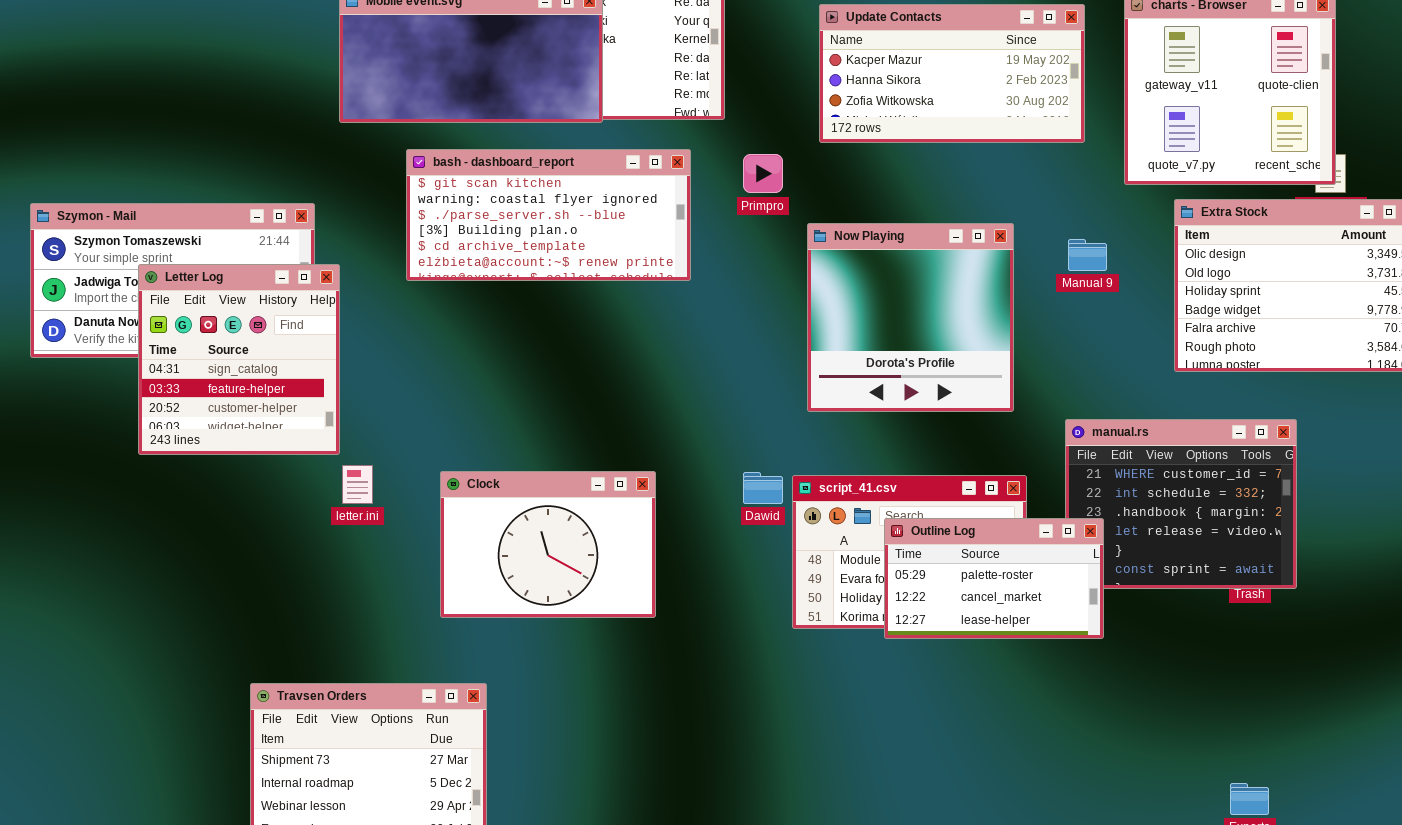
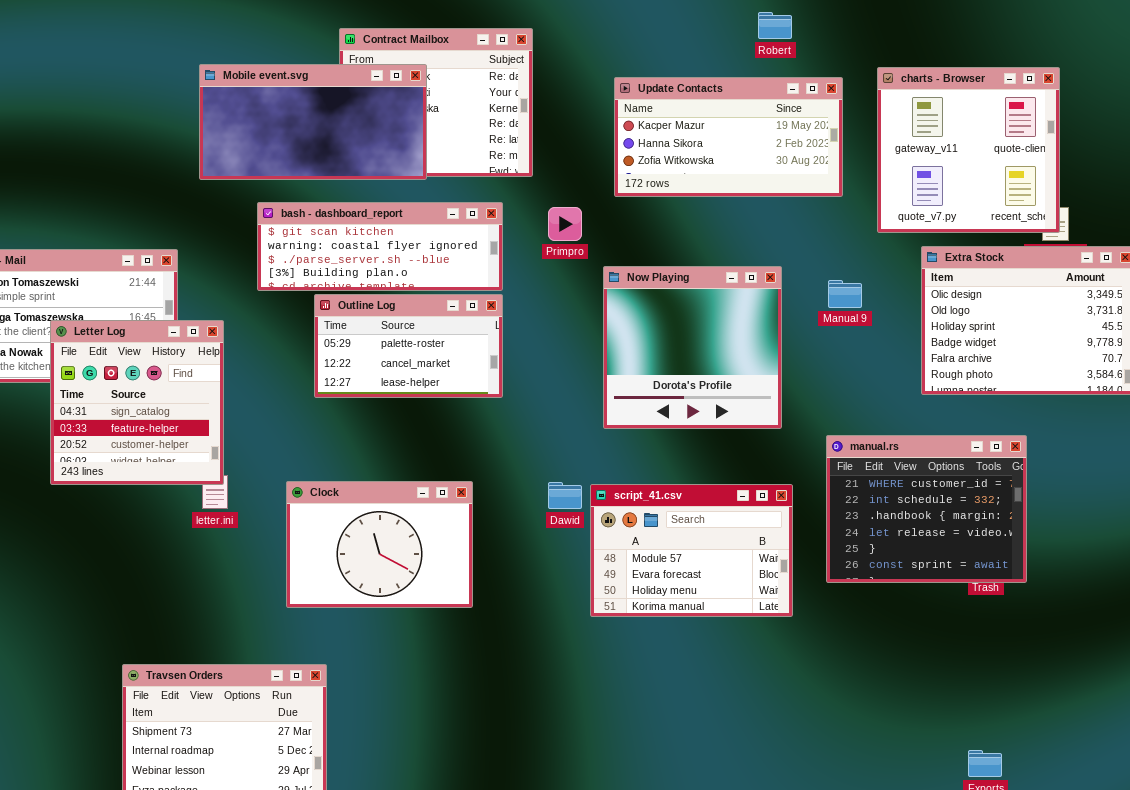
bash - dashboard_report: [406,149,691,281] -> [257,202,503,291], resized
Letter Log: [138,264,340,455] -> [50,320,224,485], moved
Outline Log: [884,518,1104,639] -> [314,294,503,398], moved

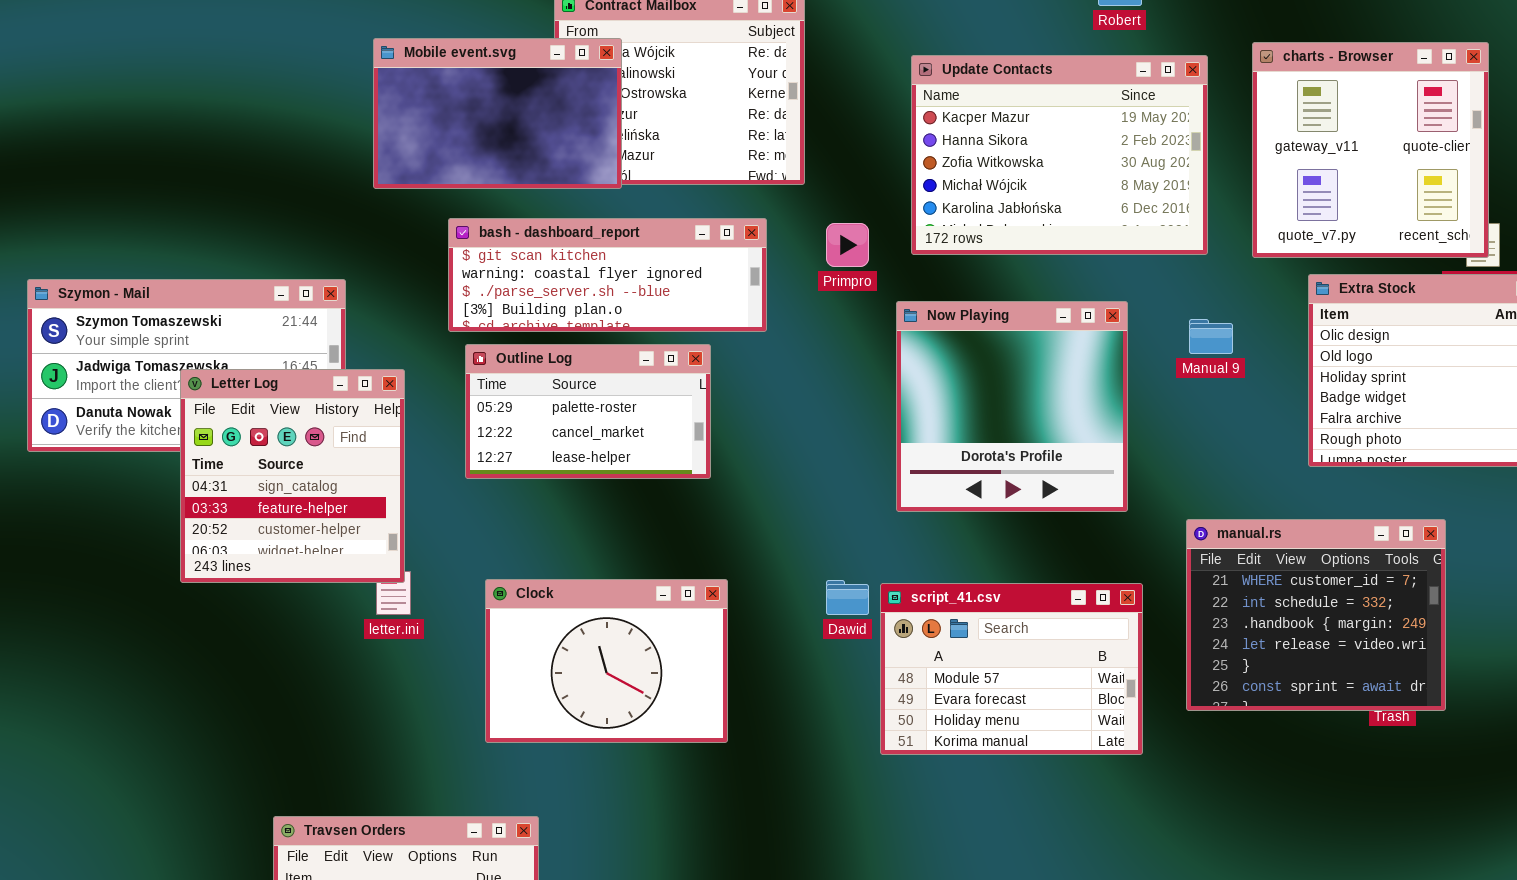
Mobile event.svg: [199,64,427,180] -> [373,38,622,189], resized
Update Contacts: [614,77,843,197] -> [911,55,1208,255], resized
Outline Log: [314,294,503,398] -> [465,344,711,479], moved

